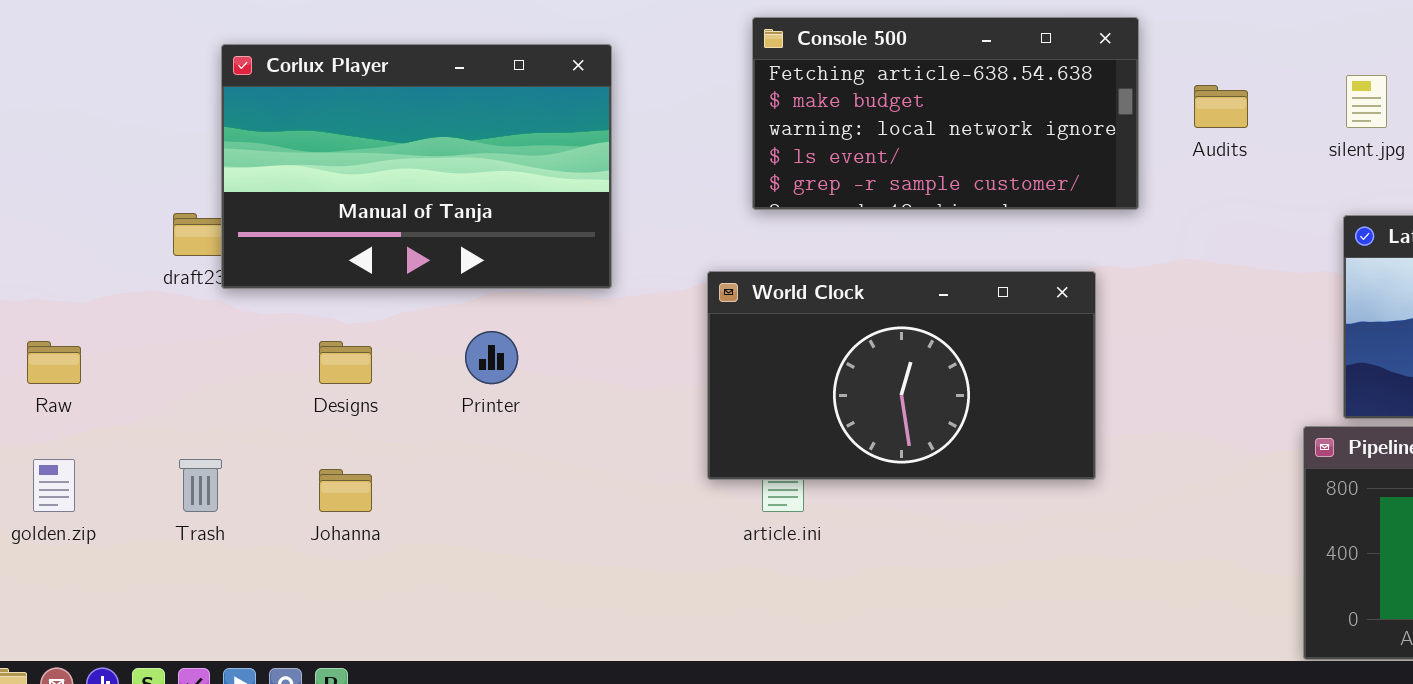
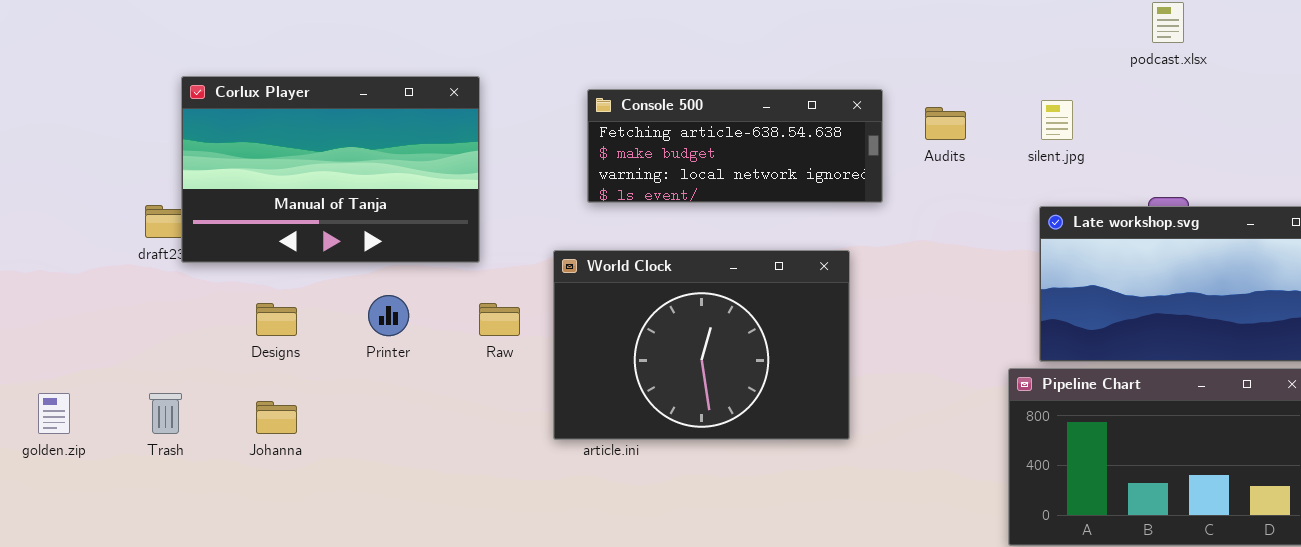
Console 500: [752,17,1139,210] -> [587,89,883,203], resized
World Clock: [707,271,1096,480] -> [553,250,850,440], resized
Raw: [27,341,81,384] -> [479,303,520,336], moved

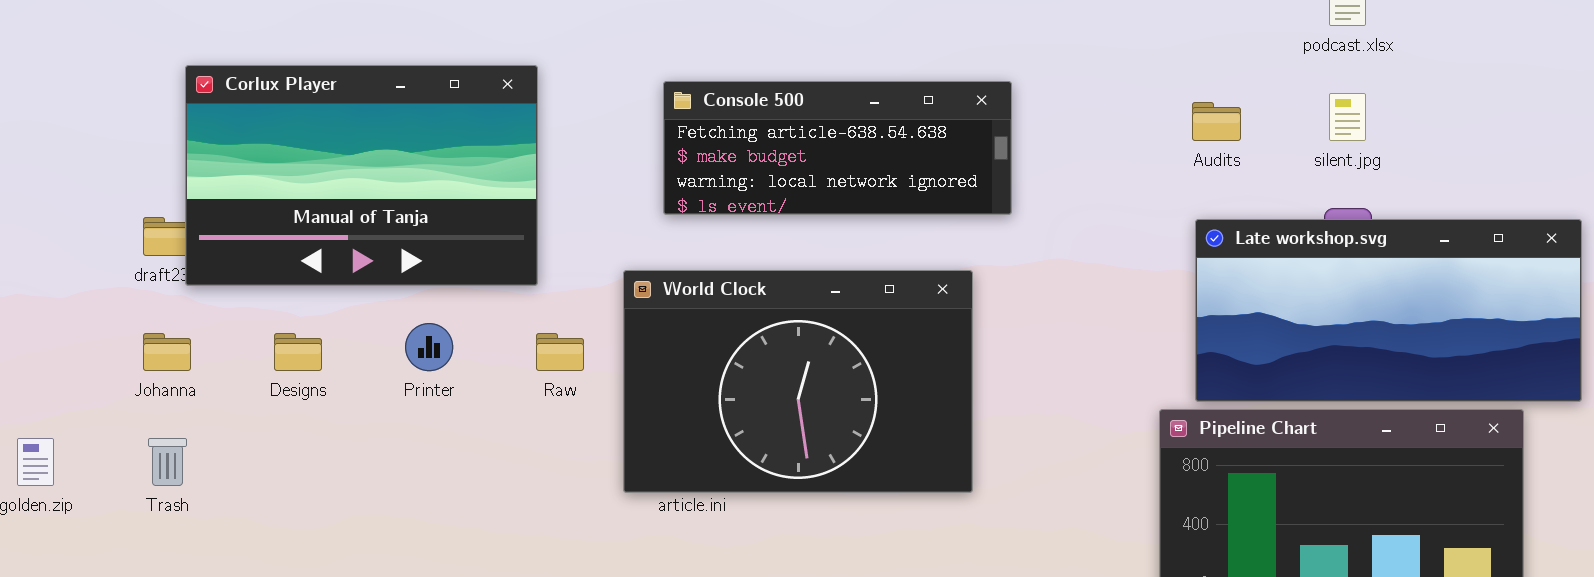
silent.jpg: [1041,100,1073,140] -> [1329,93,1366,141], moved
Audits: [925,107,966,140] -> [1192,102,1241,141], moved
Johanna: [256,401,297,434] -> [143,333,191,371], moved

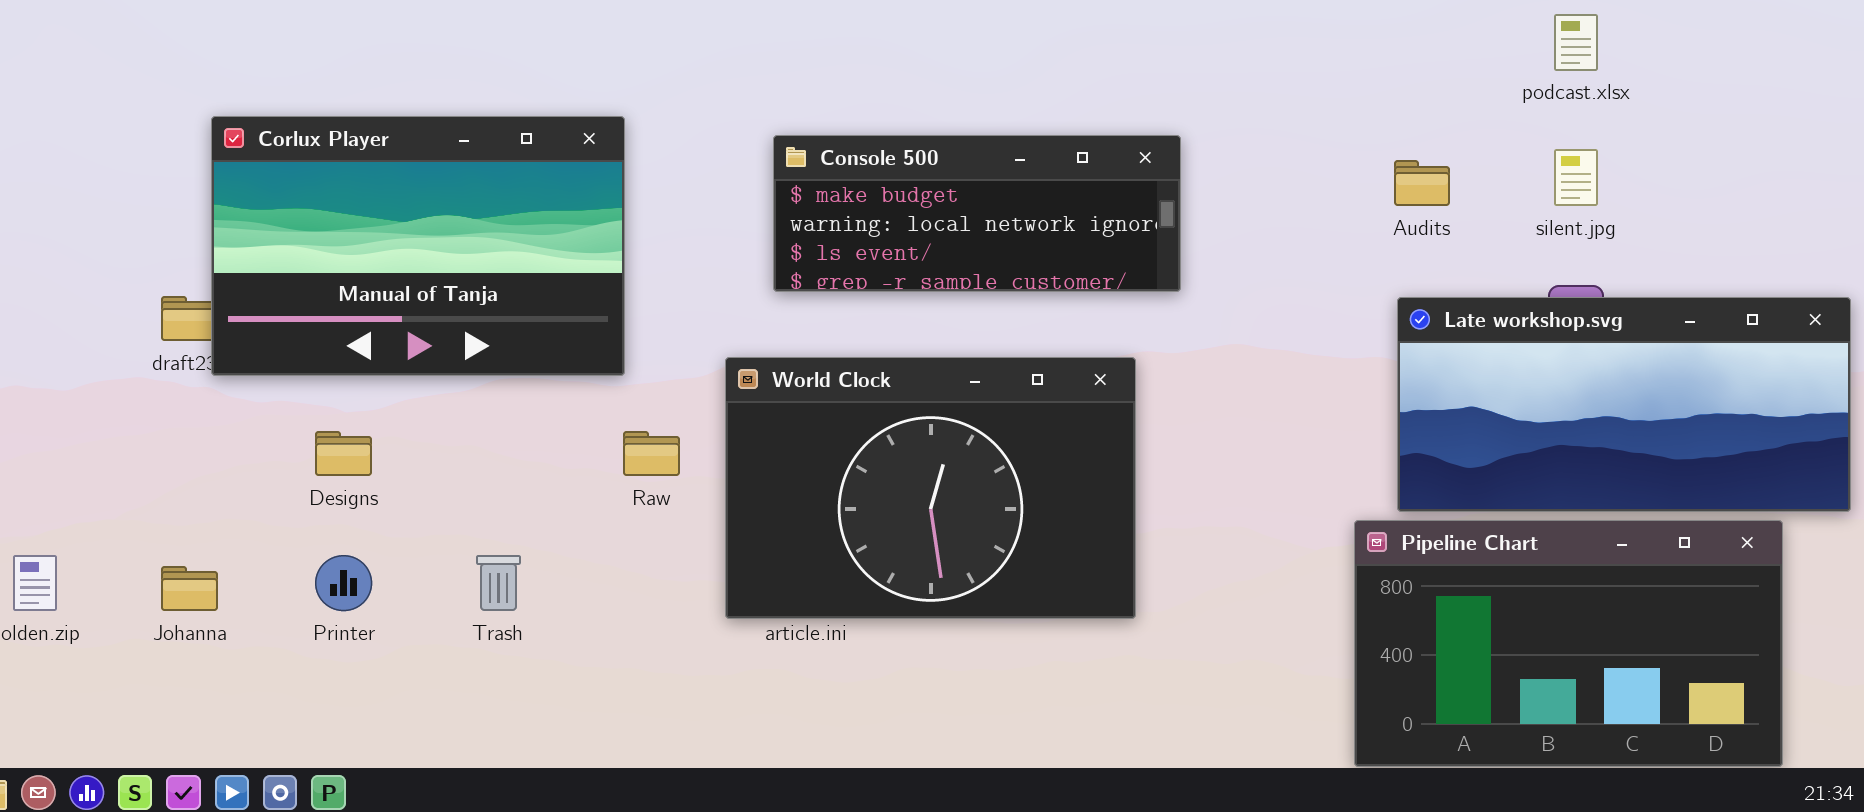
Console 500: [663,81,1012,215] -> [773,135,1181,292], scrolled down 1 row
Printer: [405,323,453,371] -> [315,555,372,611], moved
Johanna: [143,333,191,371] -> [161,566,218,611], moved
Trash: [148,438,187,486] -> [476,555,521,611], moved

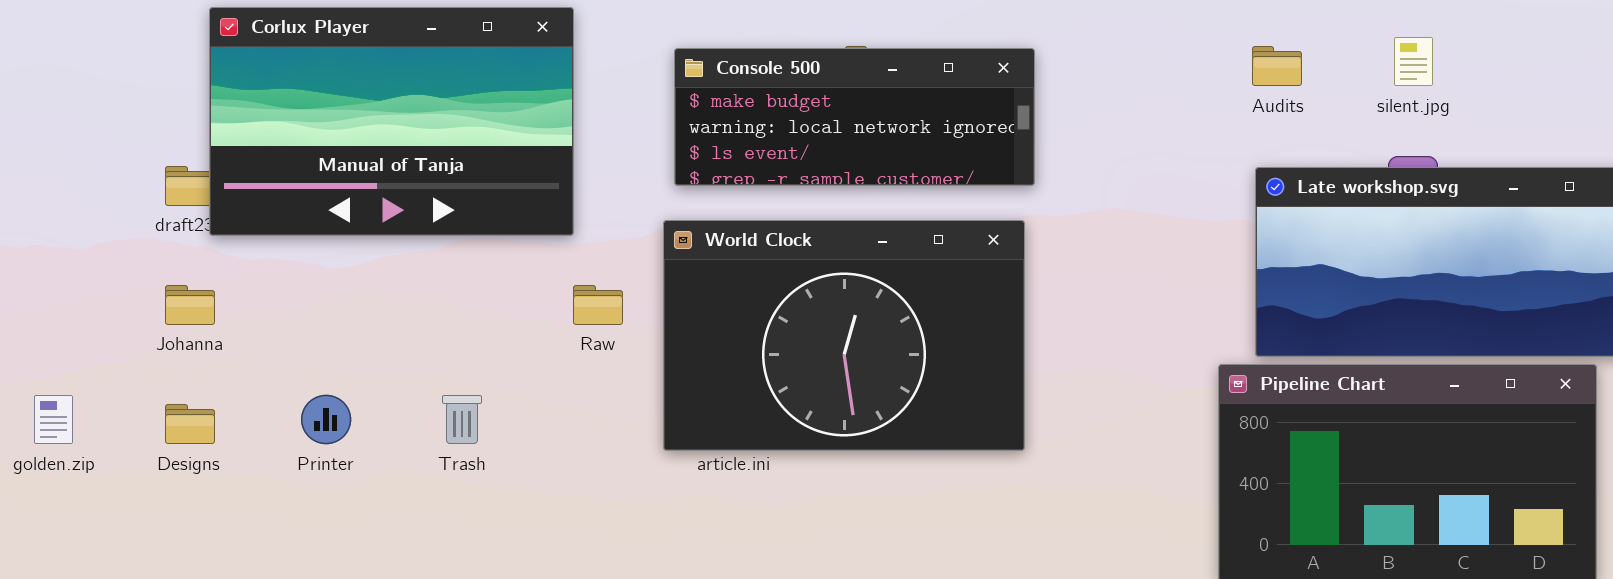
Console 500: [773,135,1181,292] -> [674,48,1035,186], moved
Designs: [315,431,372,476] -> [165,404,215,444], moved
Johanna: [161,566,218,611] -> [165,285,215,325], moved

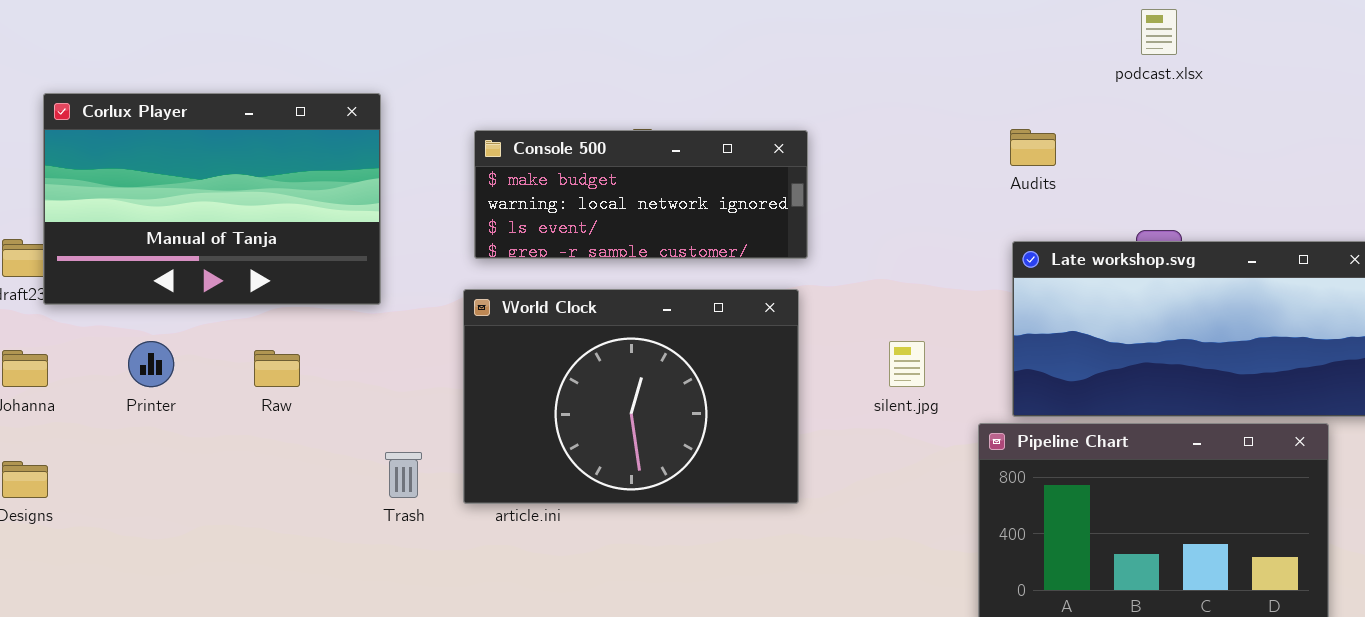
silent.jpg: [1394,37,1433,86] -> [889,341,925,387], moved
Raw: [573,285,623,325] -> [254,350,300,387], moved
Printer: [301,395,351,444] -> [128,341,174,387], moved
Trash: [442,395,482,444] -> [385,452,422,498], moved

